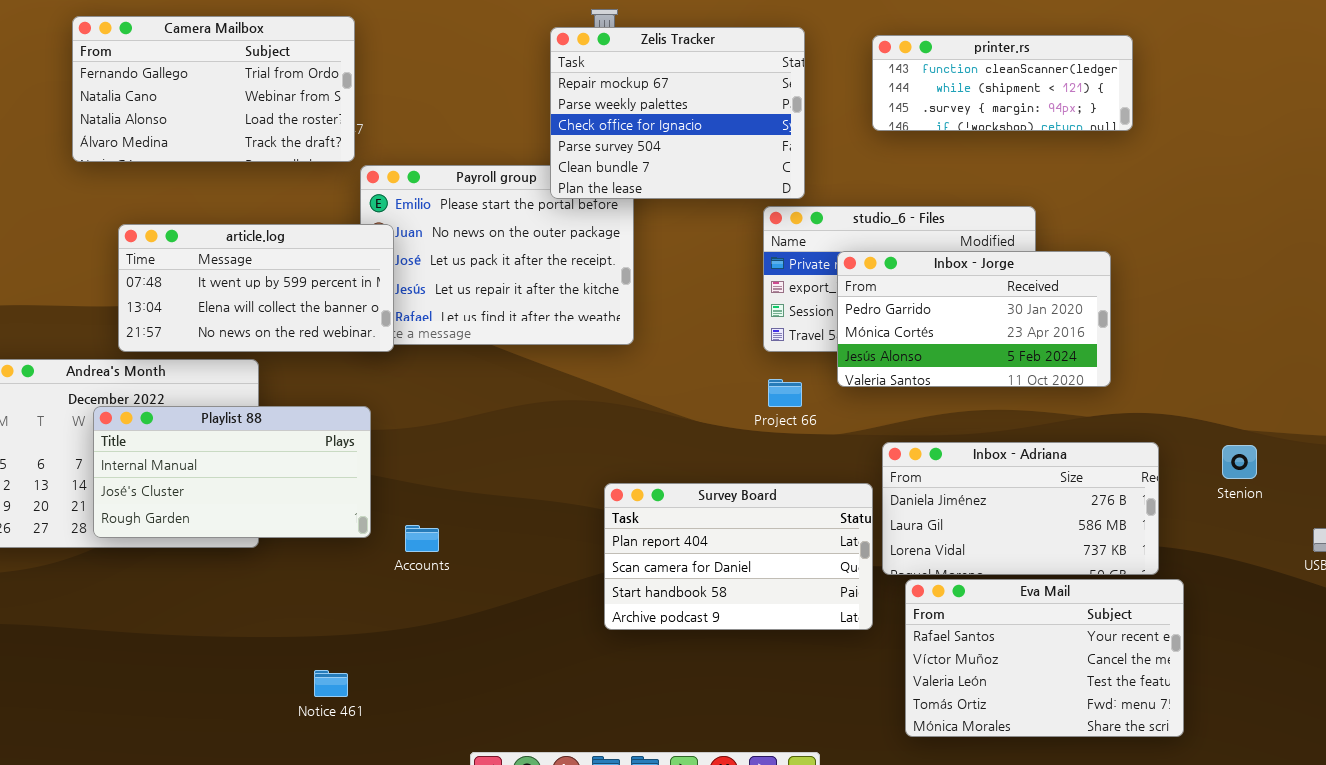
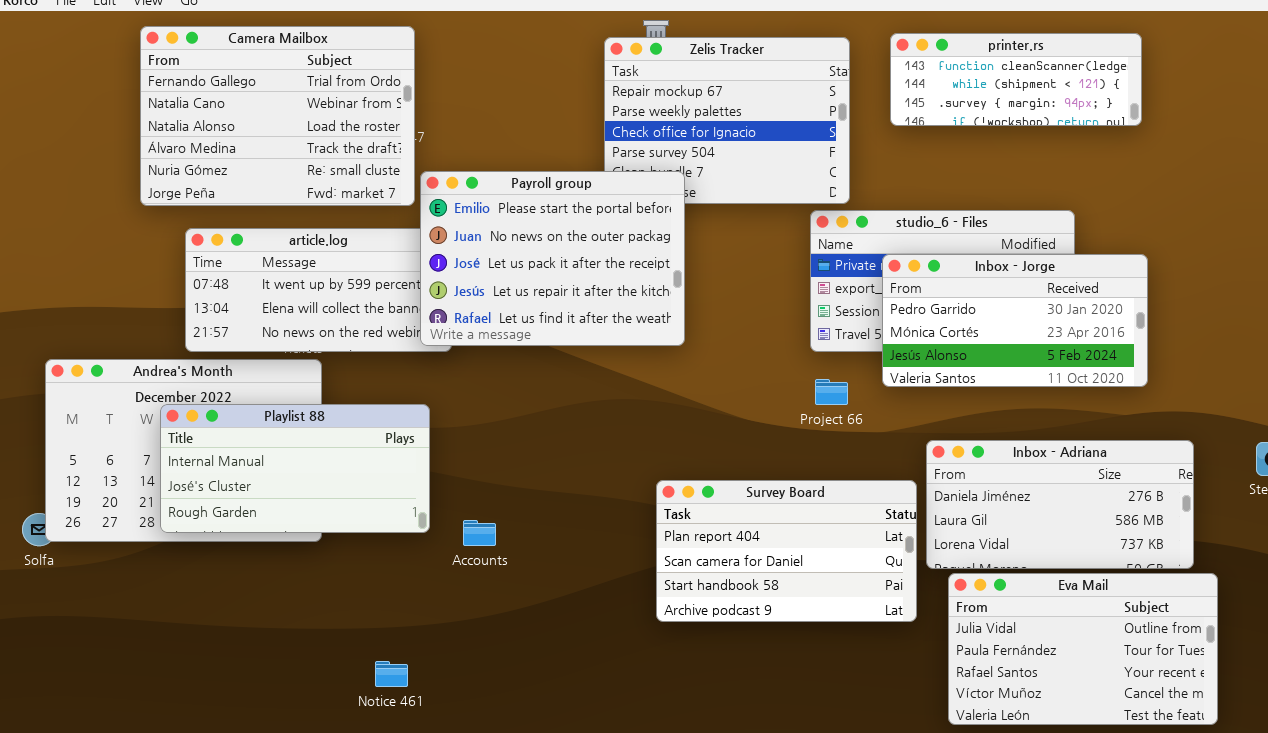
Camera Mailbox: [72,16,355,162] -> [140,26,415,206], resized
printer.rs: [872,35,1133,131] -> [890,33,1142,126], moved
Payroll group: [360,165,634,345] -> [420,171,685,346], raised
Eva Mail: [905,579,1184,737] -> [948,573,1218,725], scrolled up 2 rows

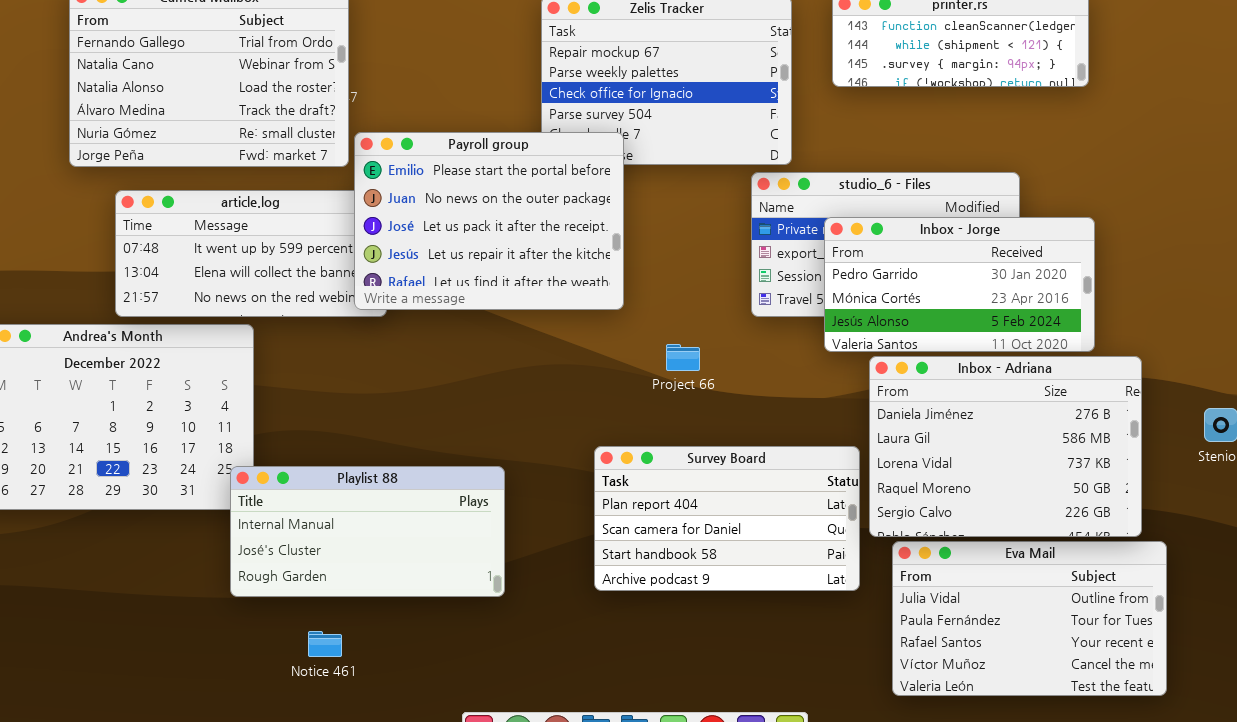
Project 66: [815,379,848,405] -> [666,344,700,371], moved
Playlist 88: [160,404,430,533] -> [230,466,505,597], moved
Inbox - Adriana: [926,440,1194,569] -> [869,356,1142,537], resized

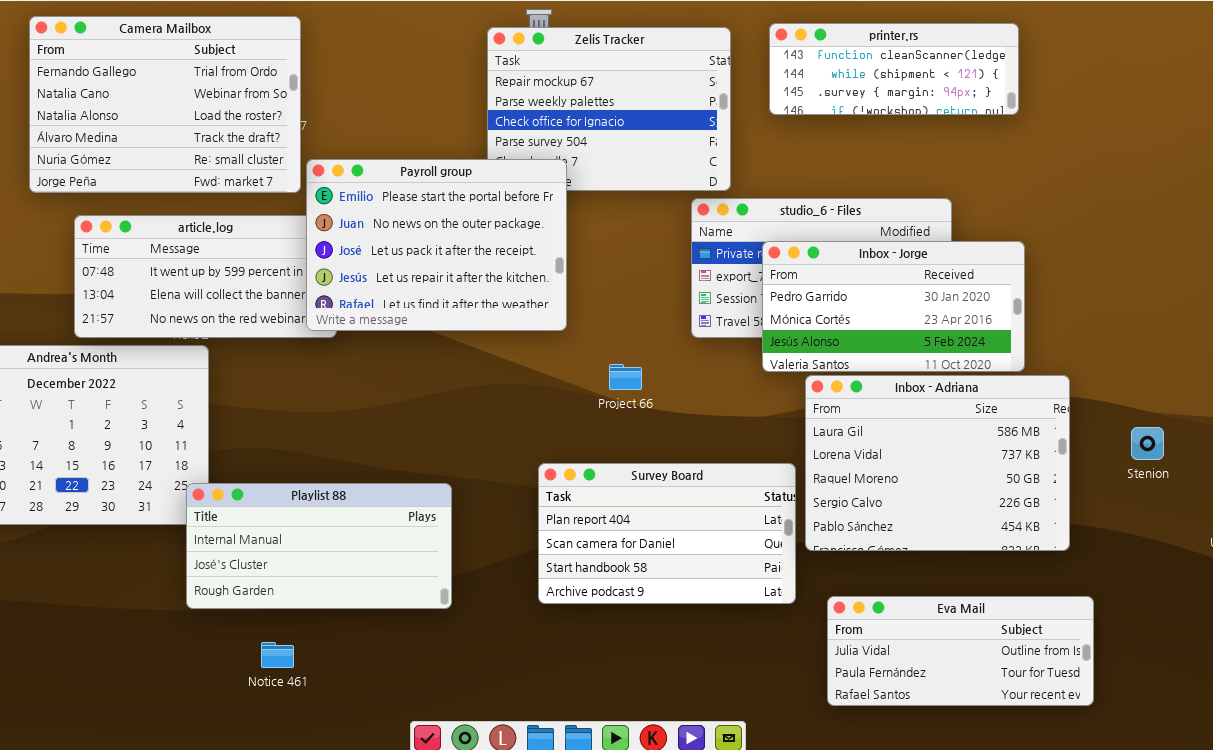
Inbox - Adriana: [869,356,1142,537] -> [805,375,1070,551], scrolled down 1 row
Eva Mail: [892,541,1167,696] -> [827,596,1094,706], resized

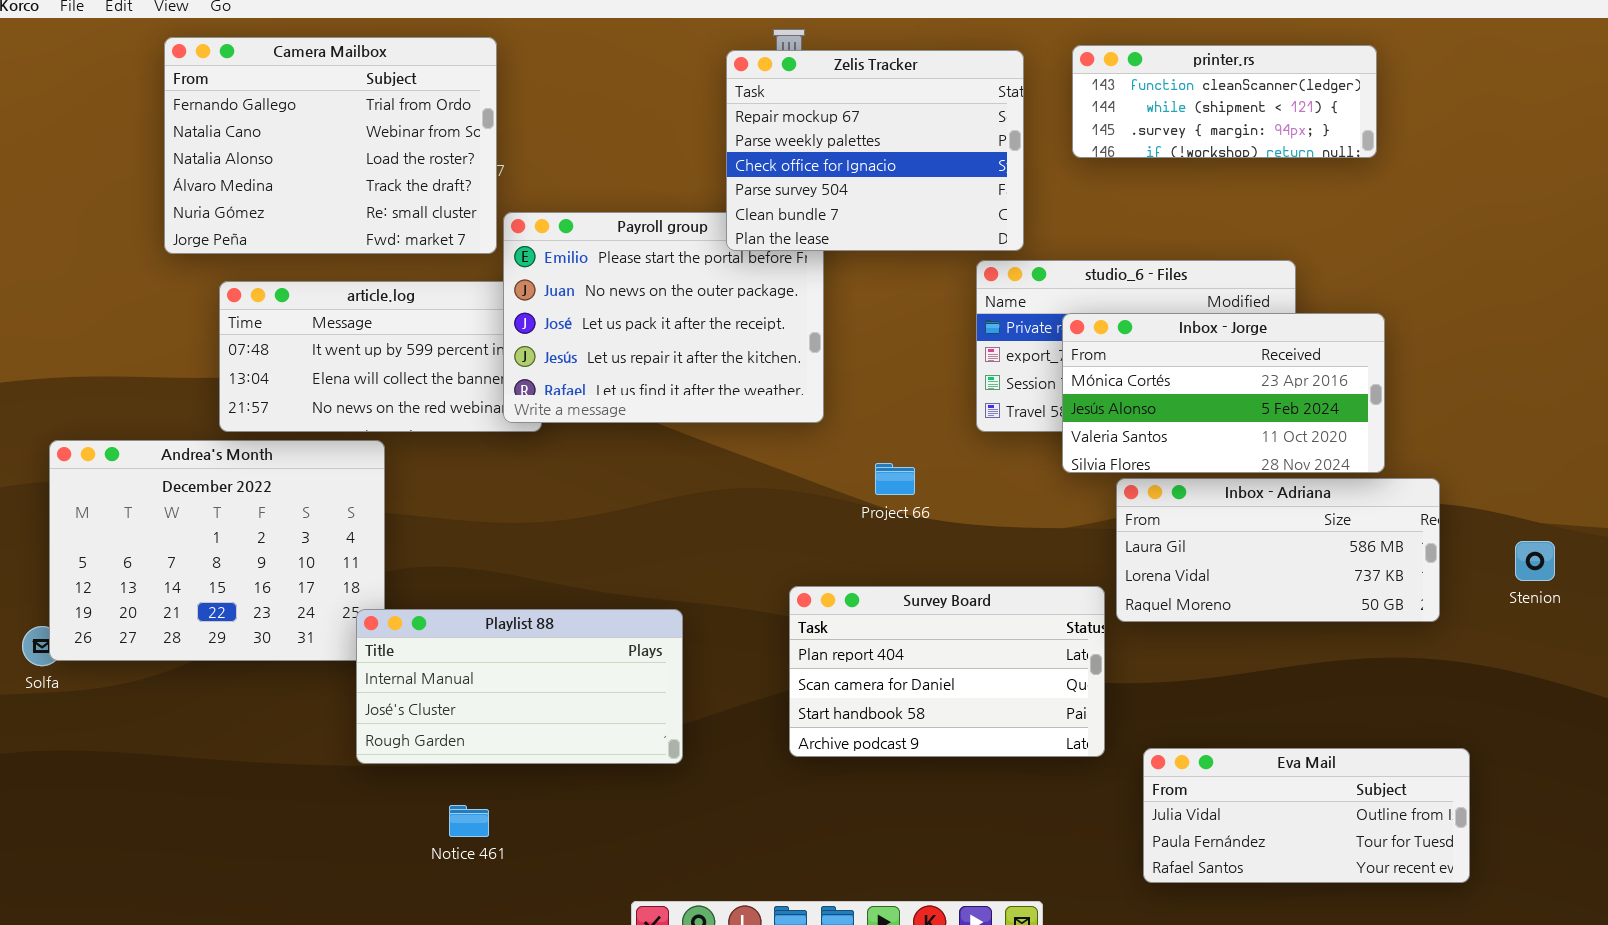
Zelis Tracker: [487,27,731,191] -> [726,50,1024,251], raised
Inbox - Jorge: [762,241,1025,372] -> [1062,313,1385,473], scrolled down 1 row
Inbox - Adriana: [805,375,1070,551] -> [1116,478,1440,622], resized

